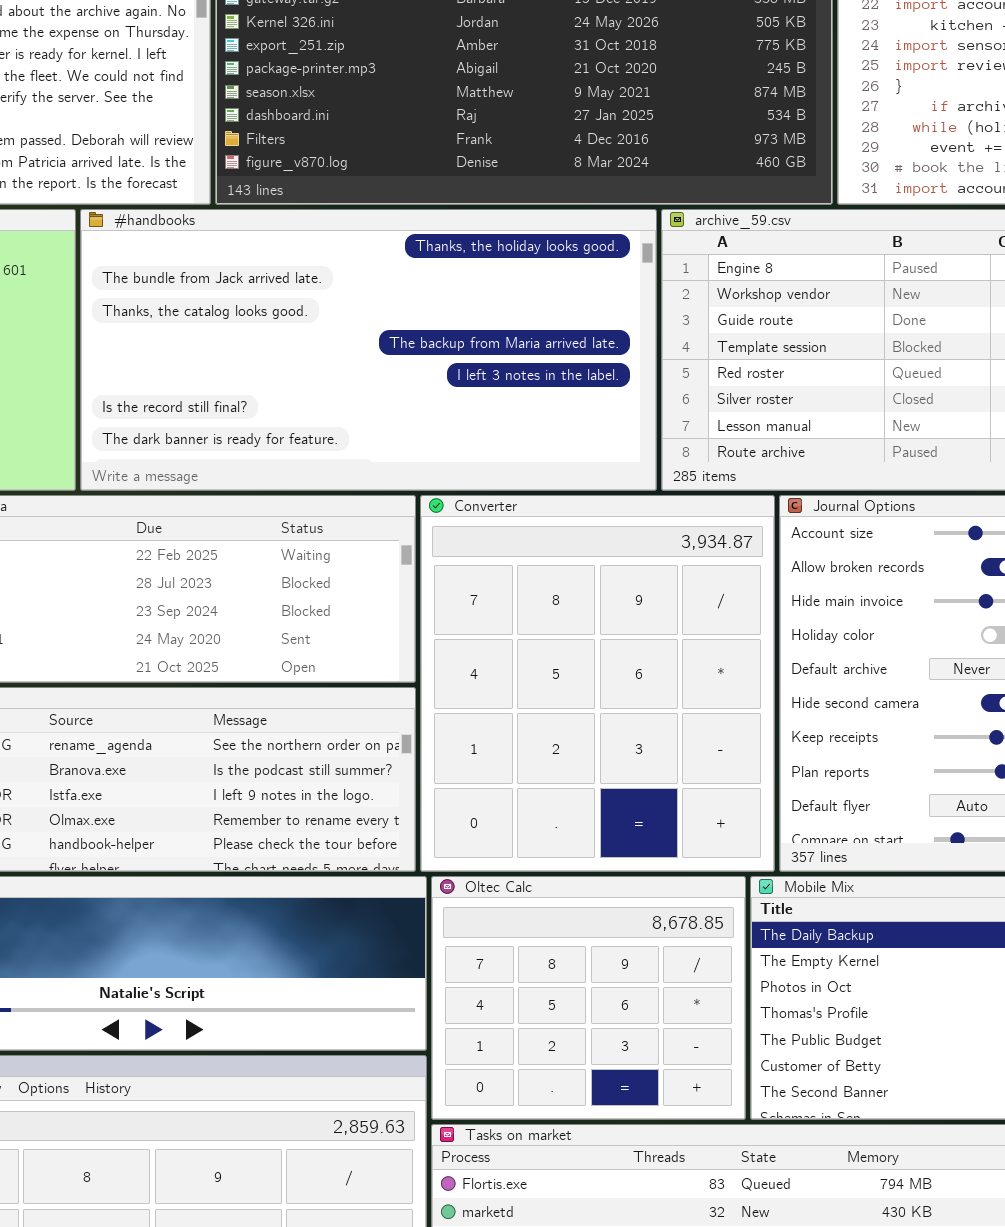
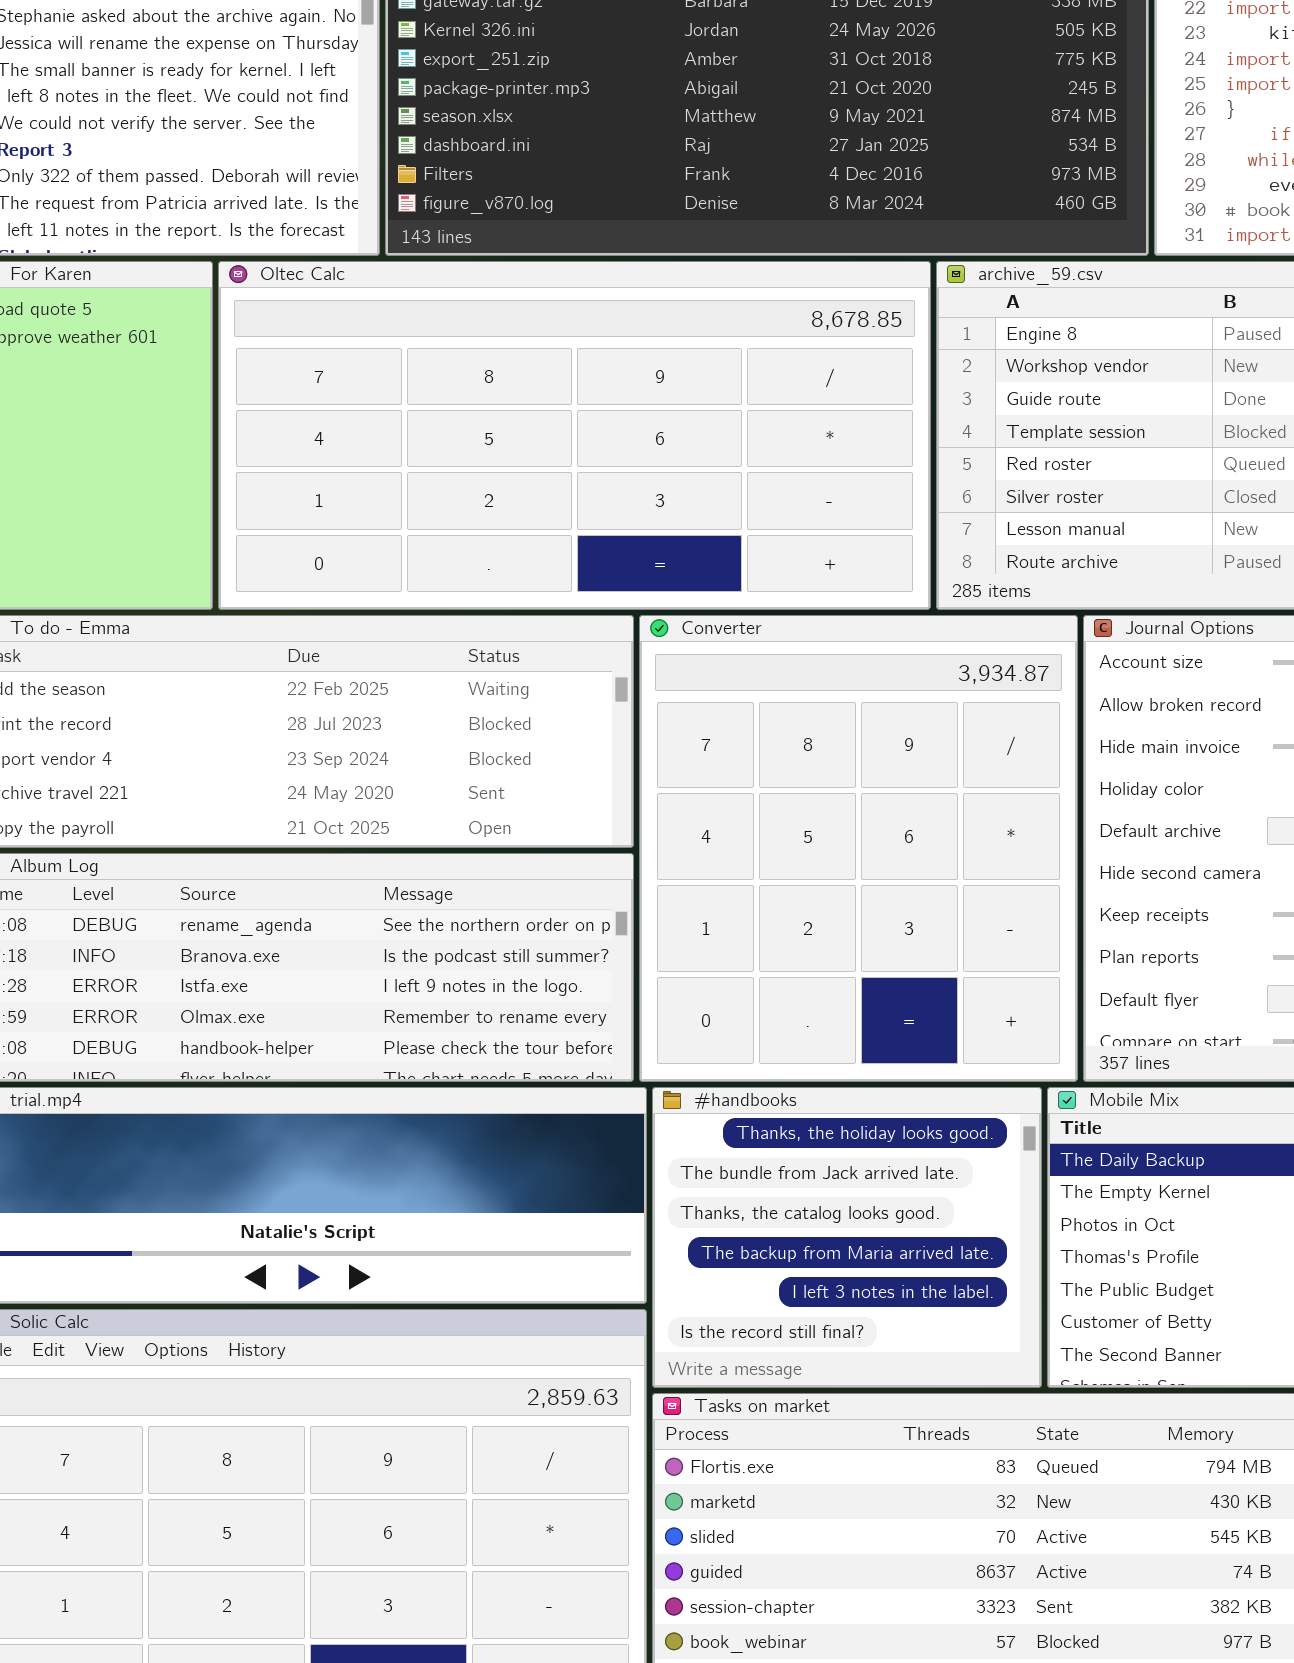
#handbooks: [80,209,657,491] -> [652,1087,1042,1388], moved, resized
Oltec Calc: [431,876,746,1120] -> [218,261,931,610], moved, resized

